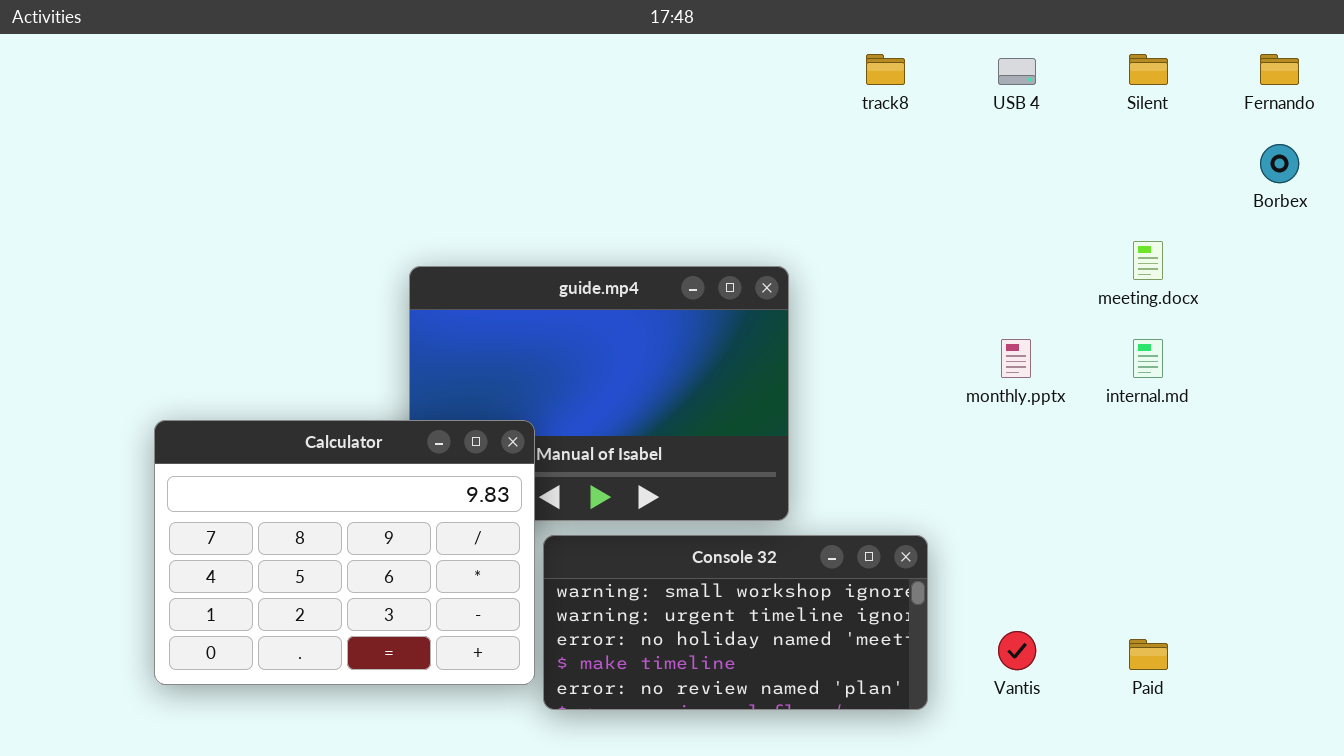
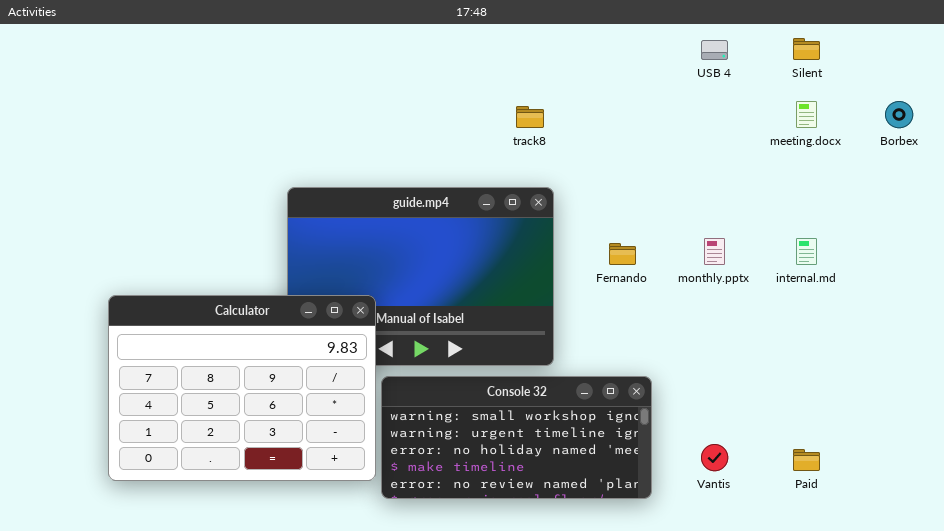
track8: [866,54,905,85] -> [516,106,544,128], moved
Fernando: [1260,54,1299,85] -> [609,243,636,265], moved
meeting.docx: [1133,241,1163,280] -> [796,101,817,128], moved

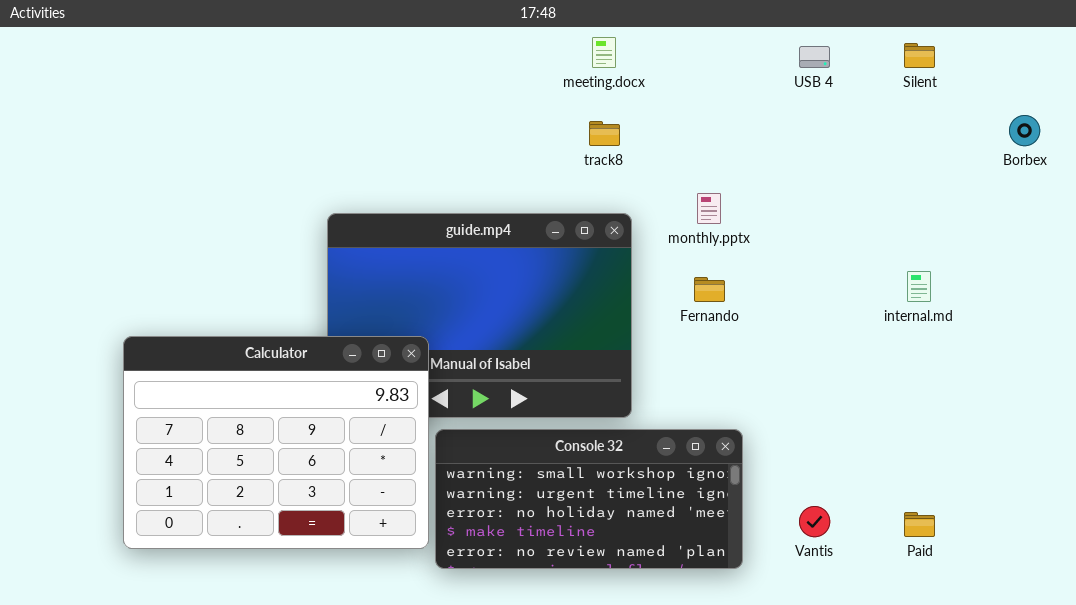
meeting.docx: [796,101,817,128] -> [592,37,616,68], moved
monthly.pptx: [704,238,725,265] -> [697,193,721,224], moved

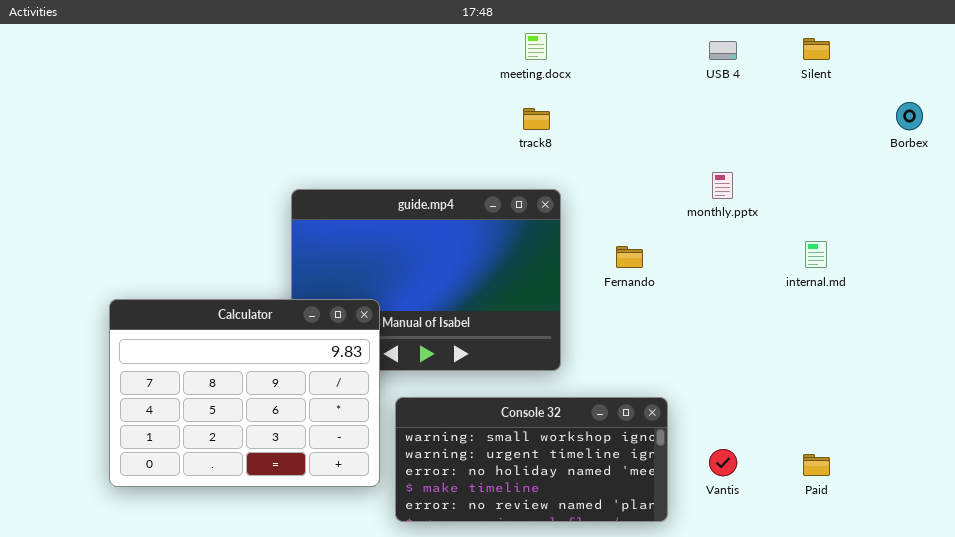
monthly.pptx: [697,193,721,224] -> [712,172,733,199], moved
Console 32: [435,429,743,569] -> [395,397,668,522], moved

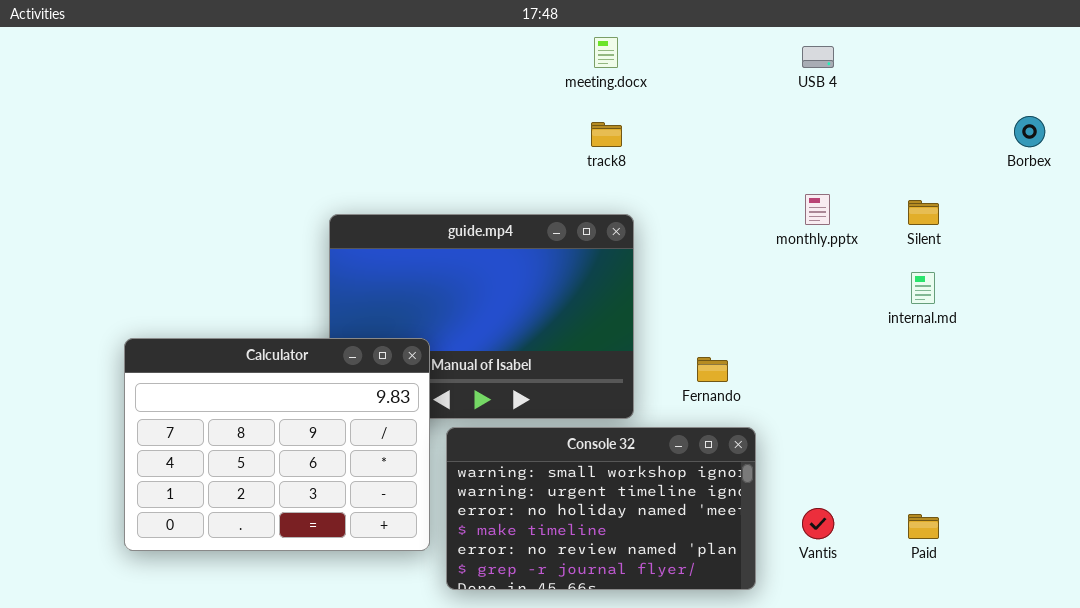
Silent: [803,38,830,60] -> [908,200,939,225], moved
Fernando: [616,246,643,268] -> [697,357,728,382], moved
Console 32: [395,397,668,522] -> [446,427,756,590], resized

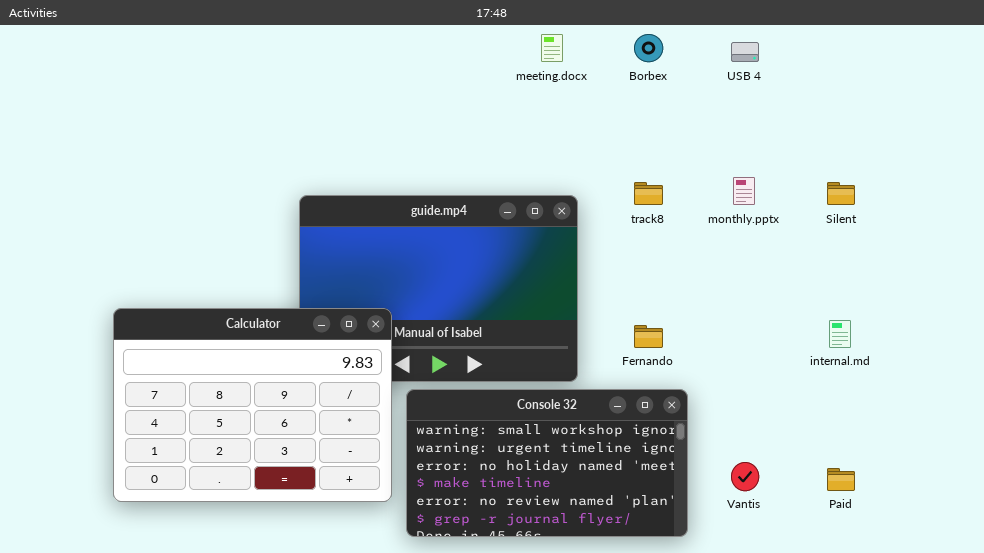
Borbex: [1014,116,1045,147] -> [634,34,663,62], moved
track8: [591,122,622,147] -> [634,182,663,205], moved
internal.md: [911,272,935,304] -> [829,320,851,348], moved

